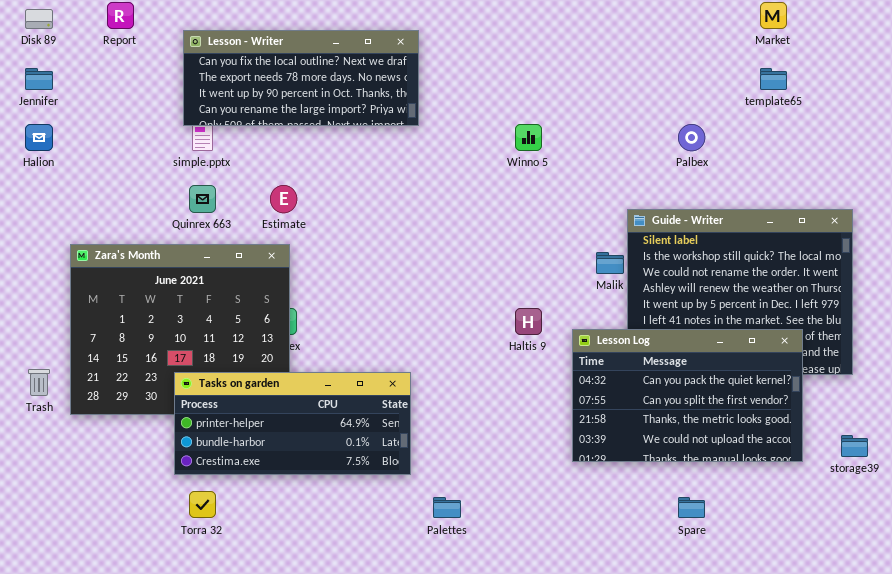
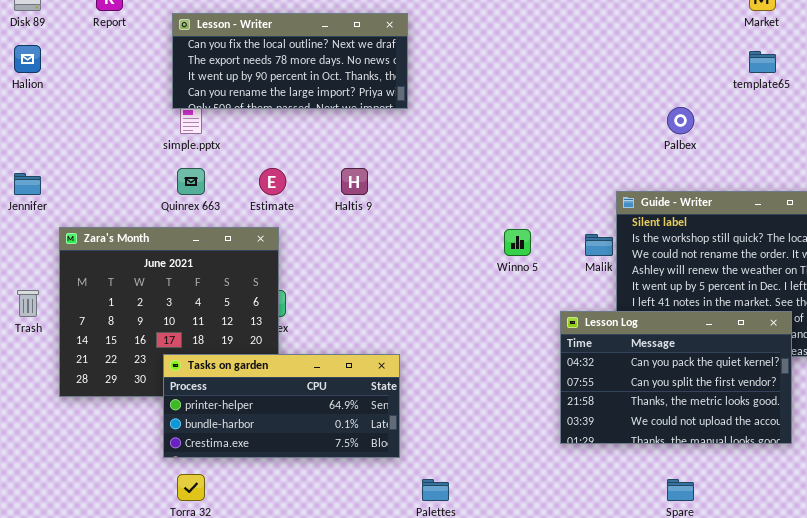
Jennifer: [25,68,53,90] -> [14,173,41,195], moved
Halion: [25,124,53,151] -> [14,45,41,73], moved
Winno 5: [515,124,542,151] -> [504,229,531,256], moved
Haltis 9: [515,308,542,335] -> [341,168,368,195], moved
Trash: [28,369,50,396] -> [17,290,39,317], moved

